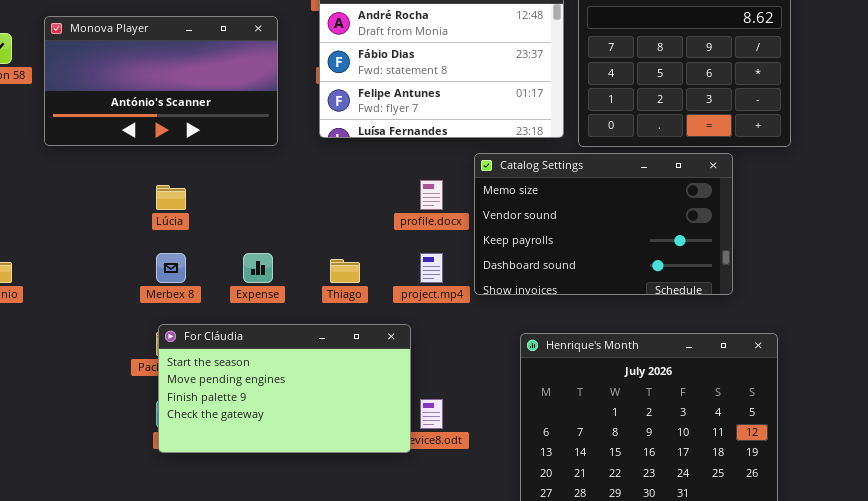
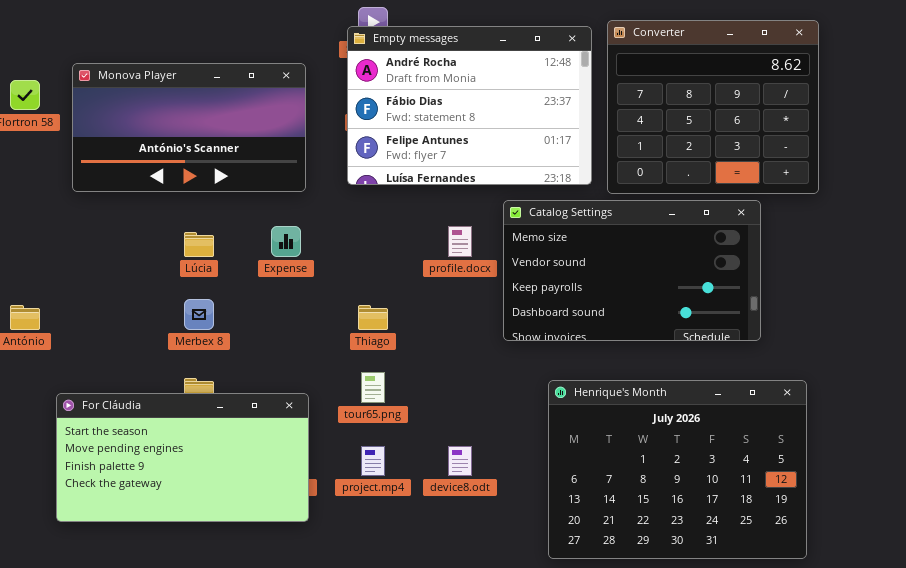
Expense: [243,253,273,283] -> [271,226,301,257], moved
project.mp4: [420,253,443,283] -> [361,446,385,476], moved
For Cláudia: [158,324,411,453] -> [56,393,309,522], moved

